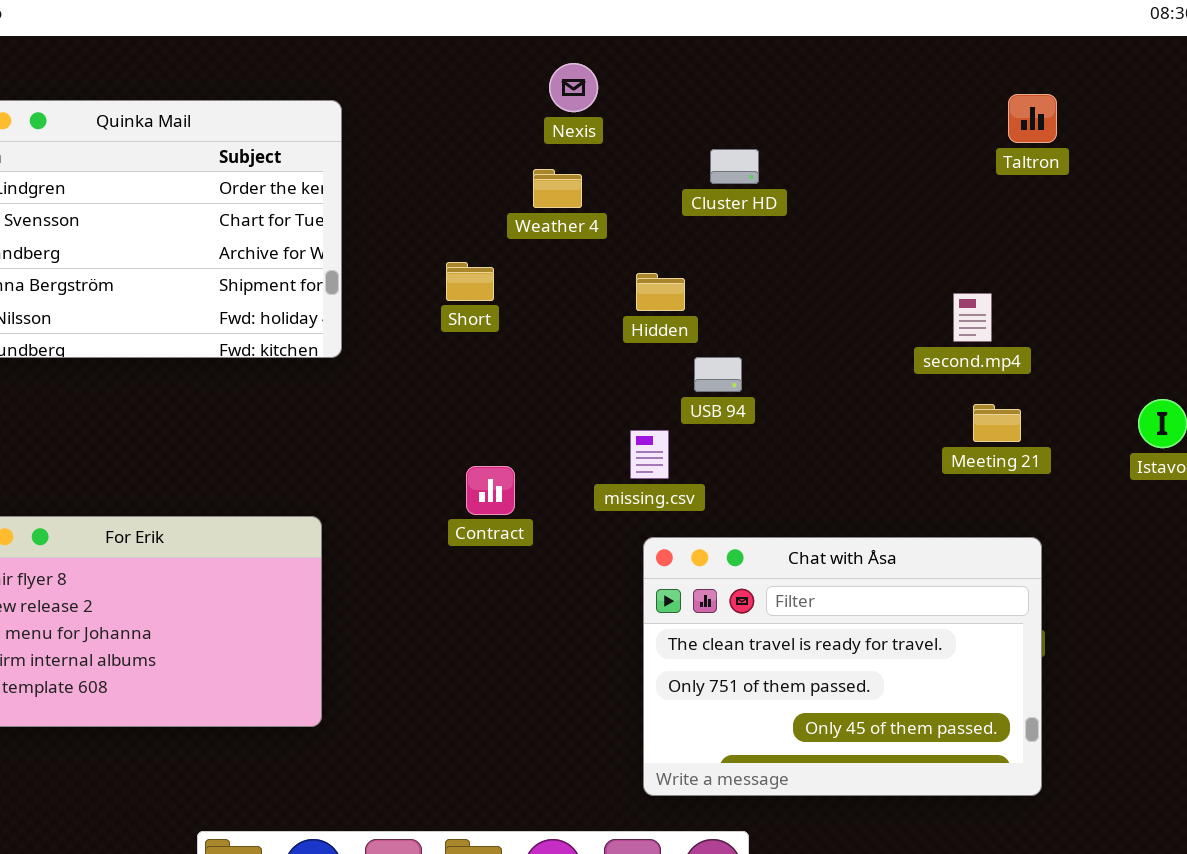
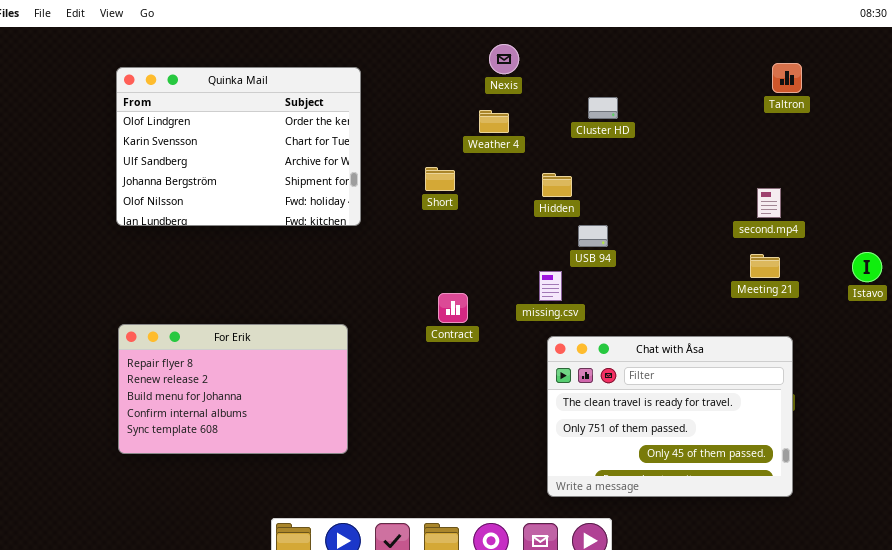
second.mp4: [953,293,992,342] -> [757,188,781,218], moved

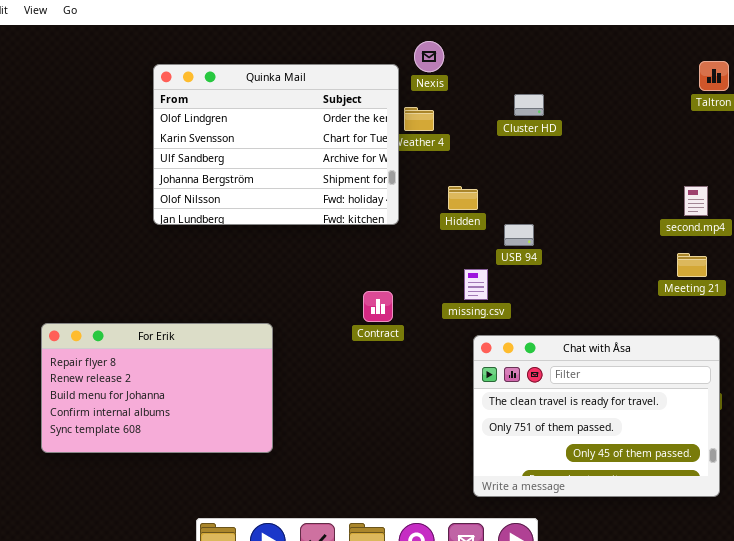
Quinka Mail: [116,67,361,226] -> [153,64,399,225], moved
Hidden: [542,173,572,197] -> [448,186,478,210], moved

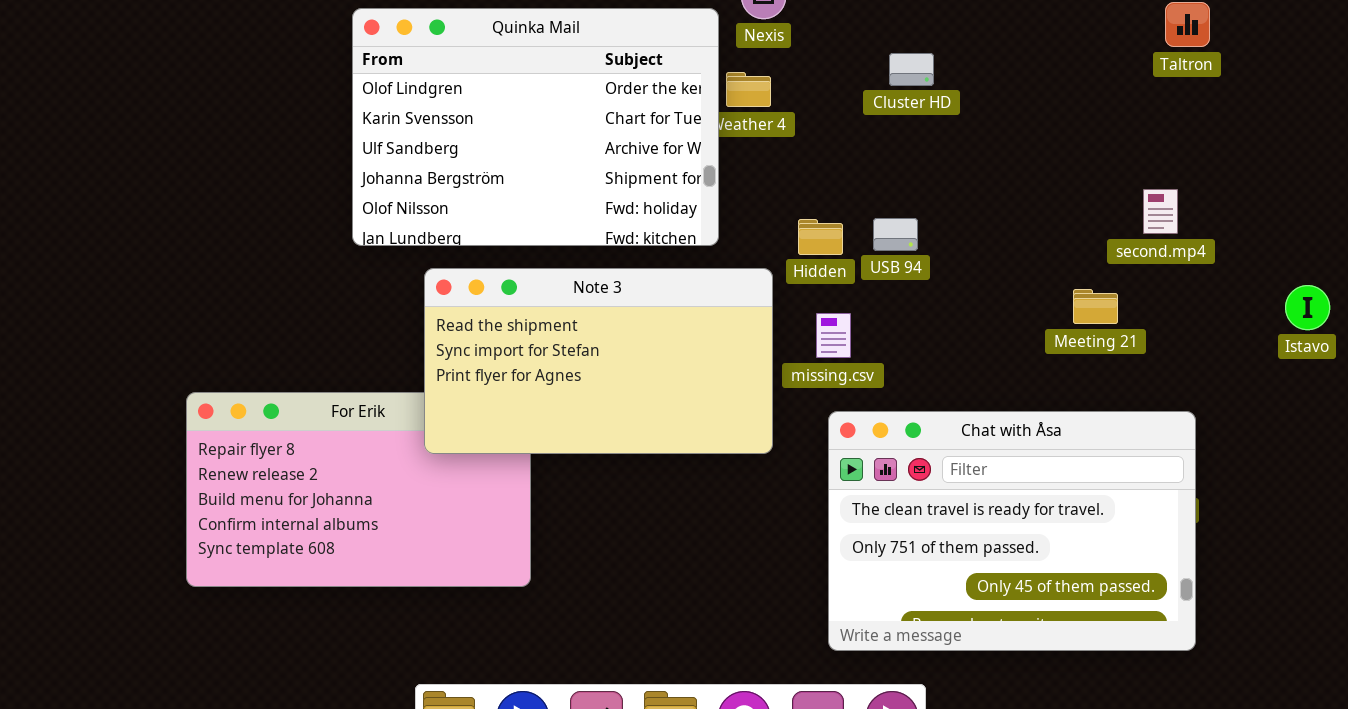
Hidden: [448,186,478,210] -> [798,219,843,255], moved
USB 94: [504,224,534,246] -> [873,218,918,251], moved
Note 3: none -> [424,268,773,454], opened
Meeting 21: [677,253,707,277] -> [1073,289,1118,324], moved

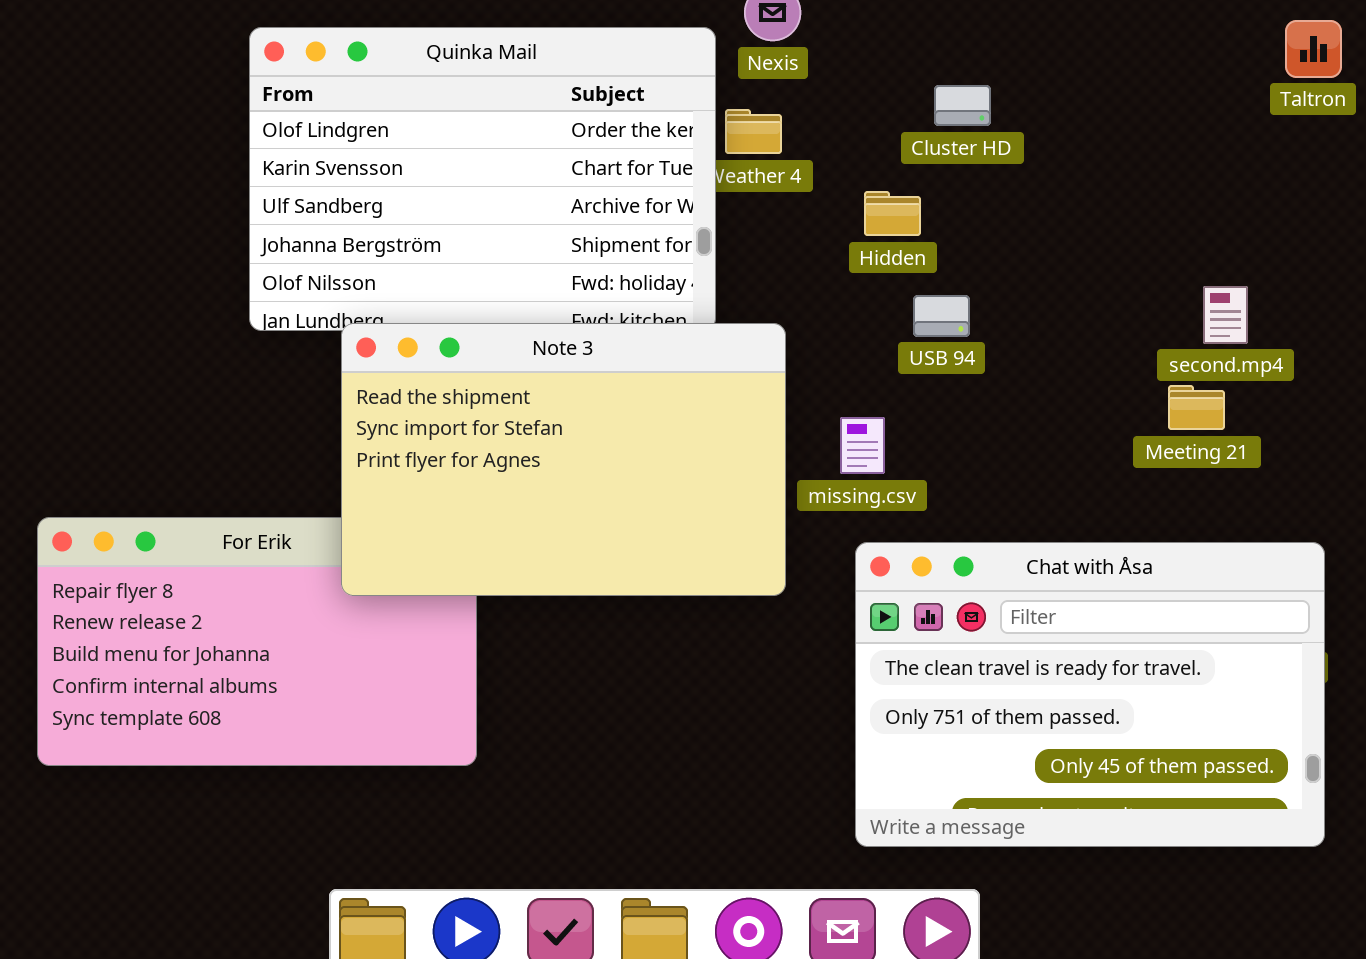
second.mp4: [1143,189,1178,234] -> [1203,286,1248,344], moved
Hidden: [798,219,843,255] -> [864,191,921,236], moved
Note 3: [424,268,773,454] -> [341,323,786,596], resized

